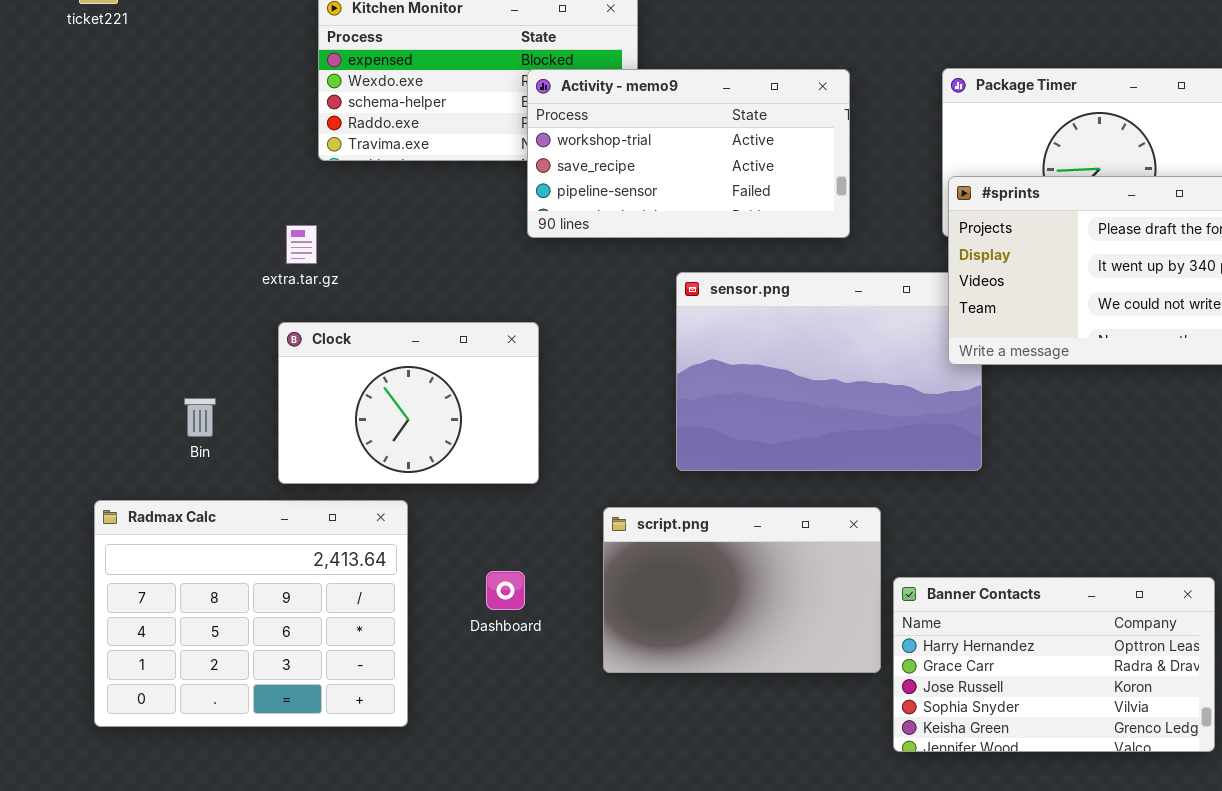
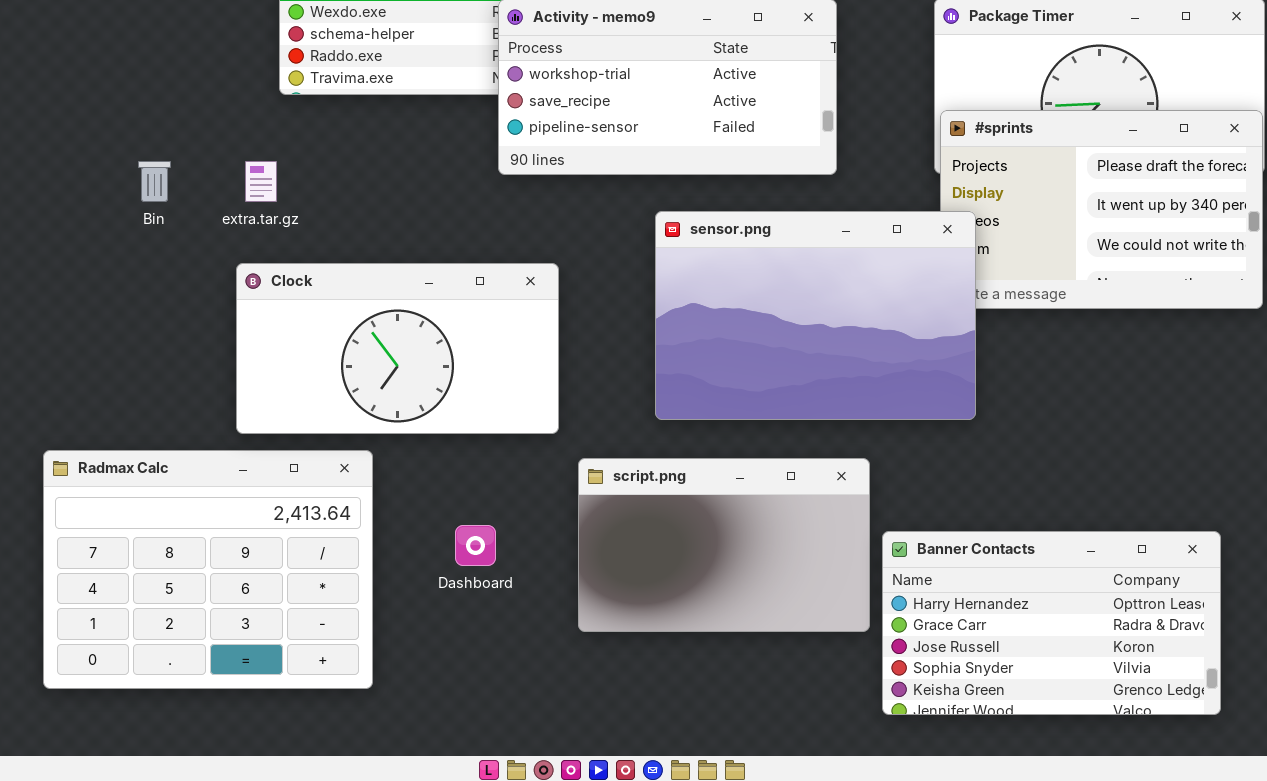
sensor.png: [676,272,982,471] -> [655,211,976,420], raised
Clock: [278,322,539,484] -> [236,263,559,434], resized
Bin: [184,398,216,437] -> [138,161,171,202], moved

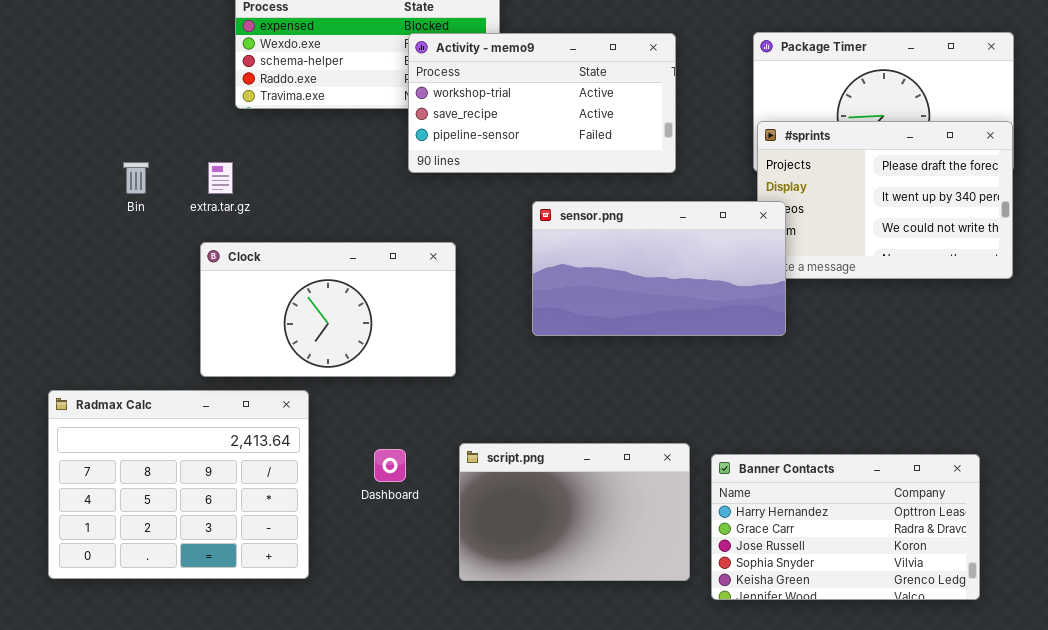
sensor.png: [655,211,976,420] -> [532,201,786,336], resized
script.png: [578,458,870,632] -> [459,443,690,581], moved

